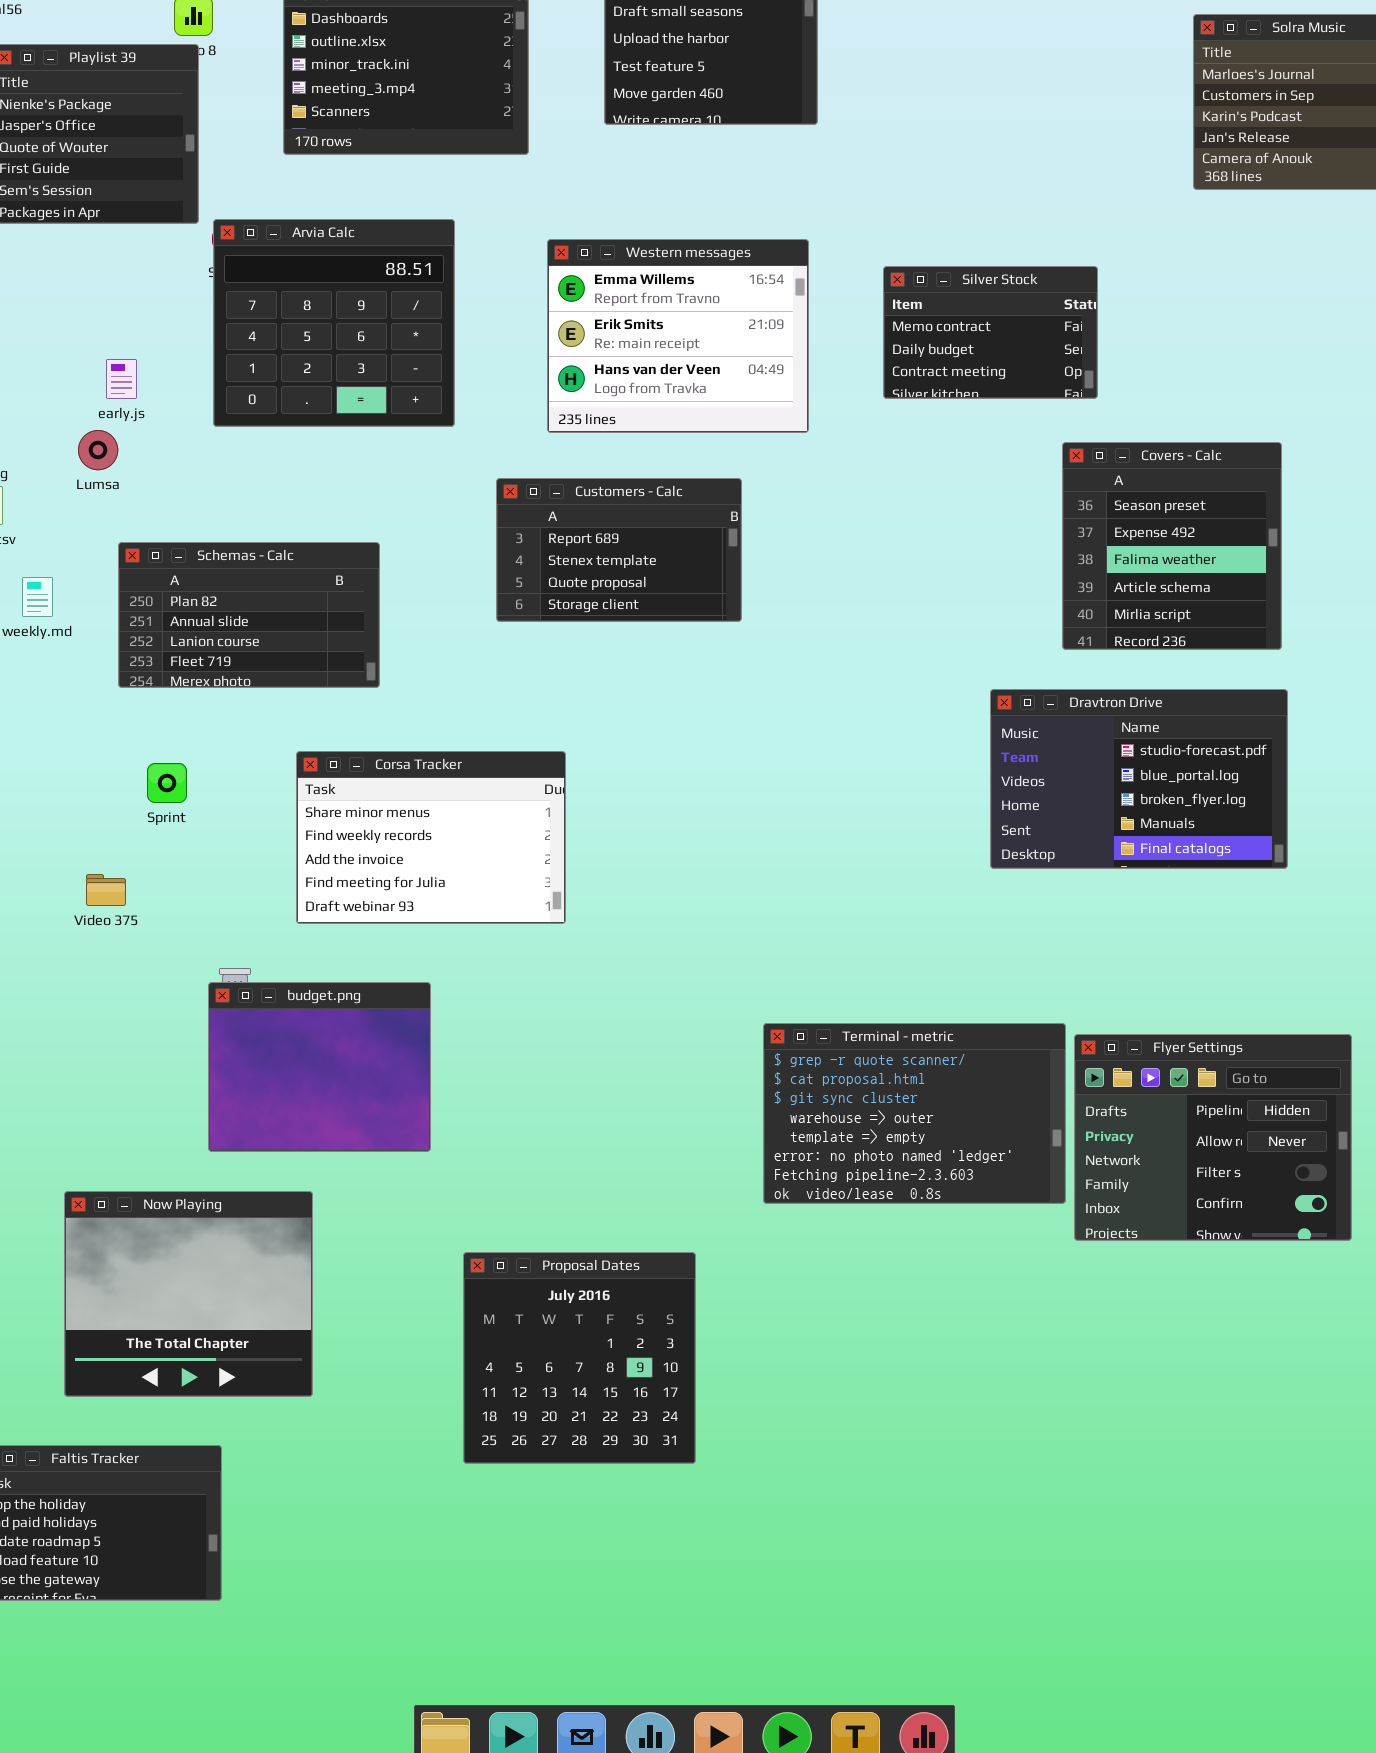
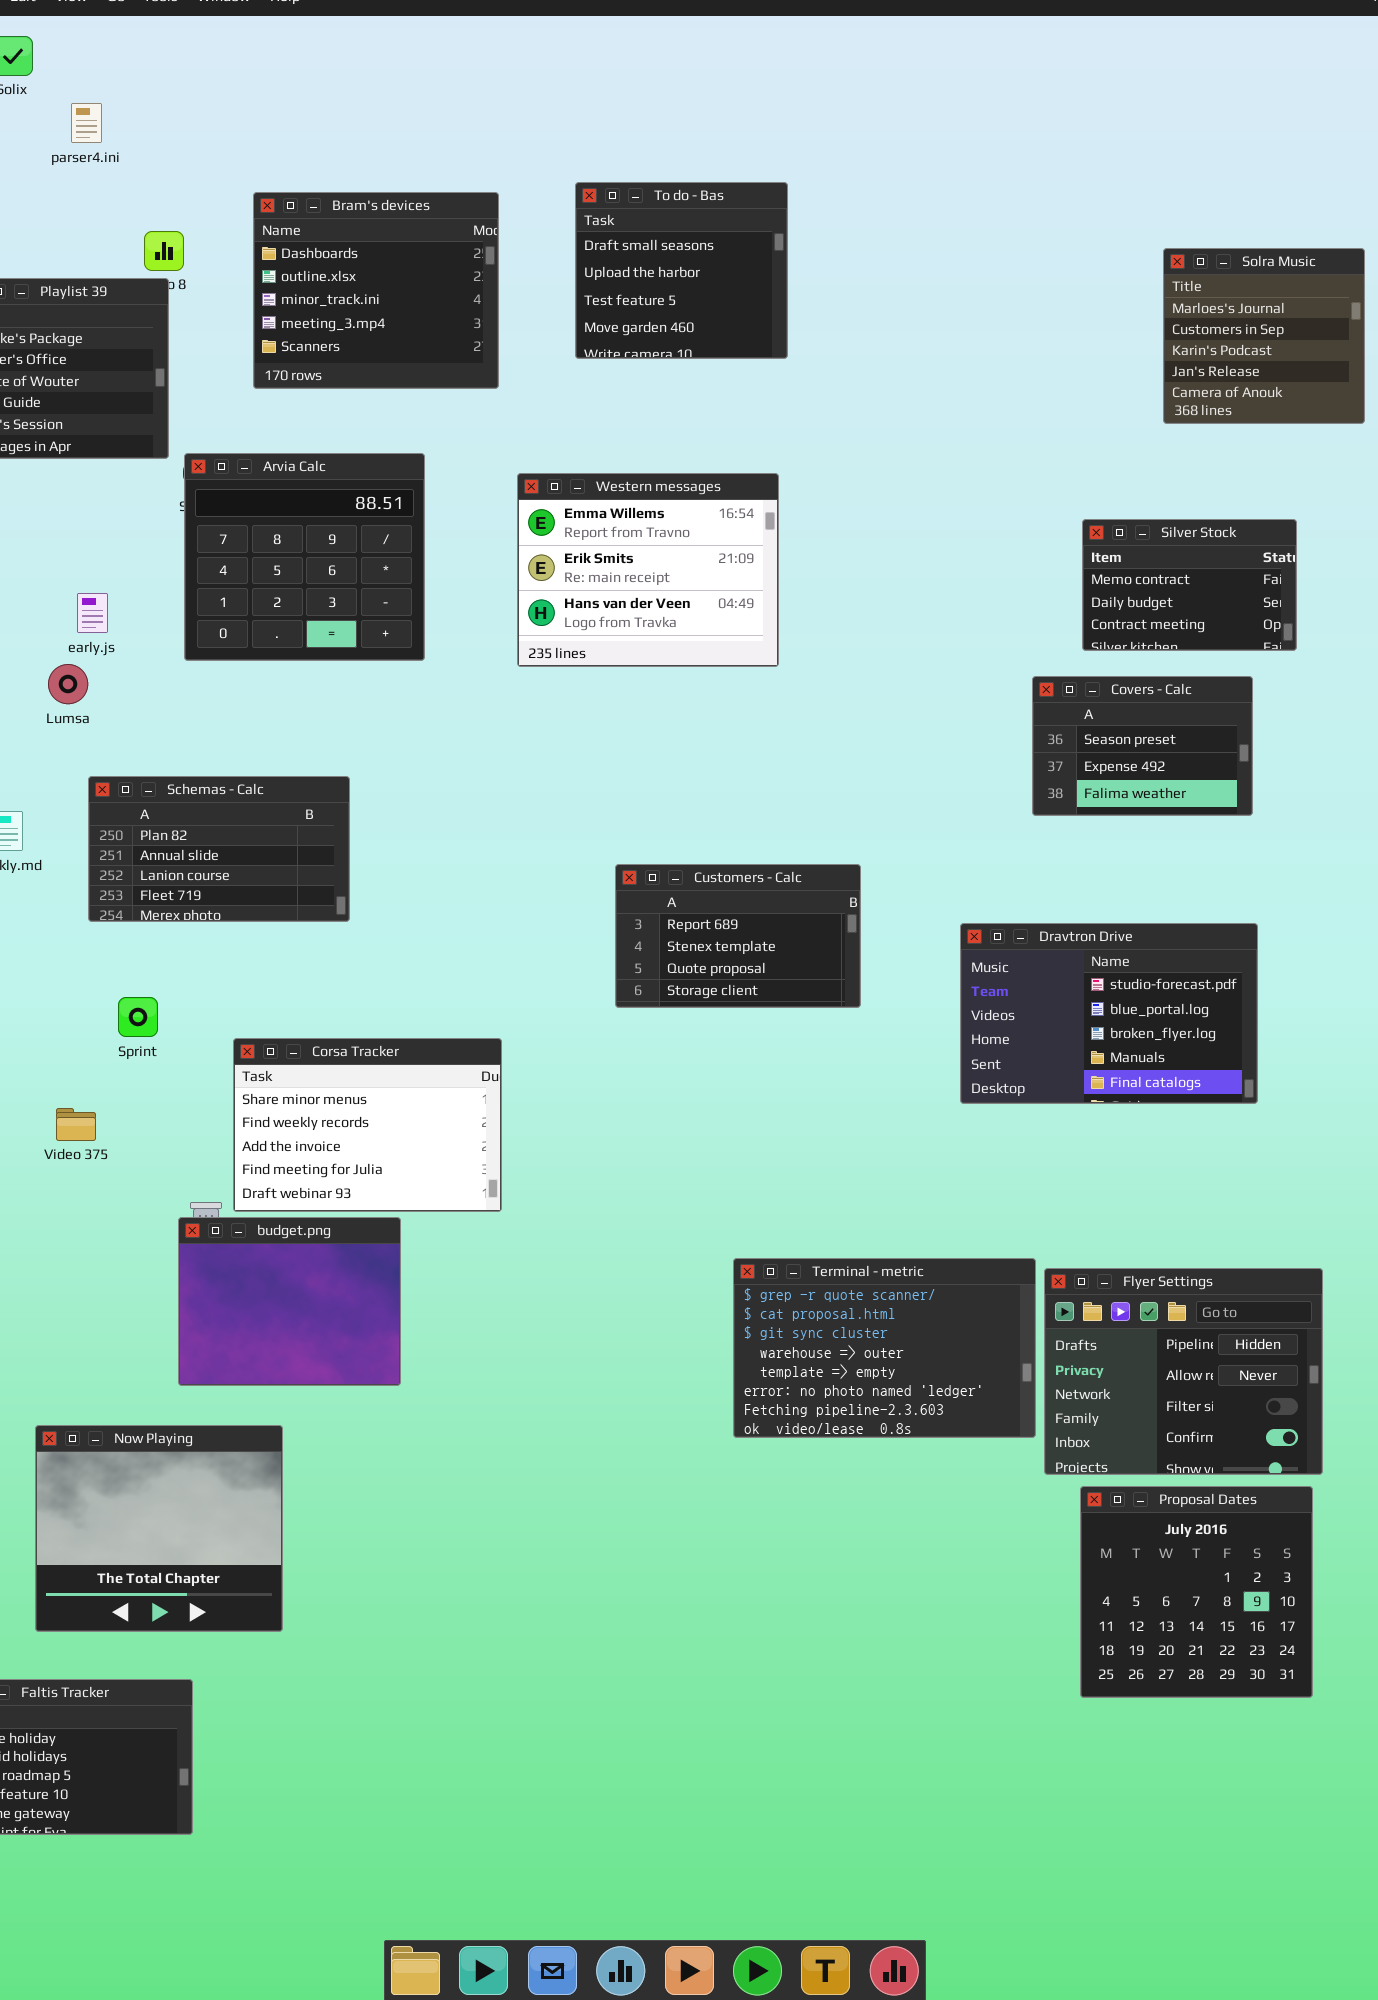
Silver Stock: [883,266,1098,399] -> [1082,519,1297,651], moved
Covers - Calc: [1062,442,1282,650] -> [1032,676,1253,816], resized
Customers - Calc: [496,478,742,622] -> [615,864,861,1008], moved
Corsa Tracker: [296,751,566,924] -> [233,1038,502,1212], moved
Proposal Dates: [463,1252,696,1464] -> [1080,1486,1313,1698], moved

